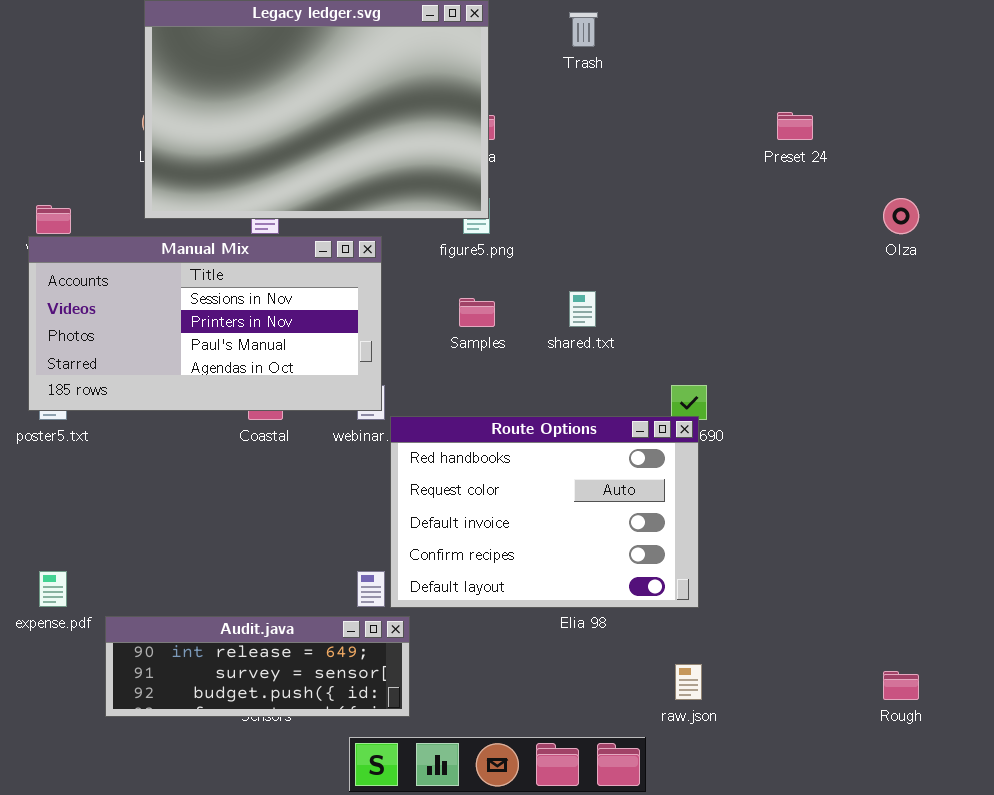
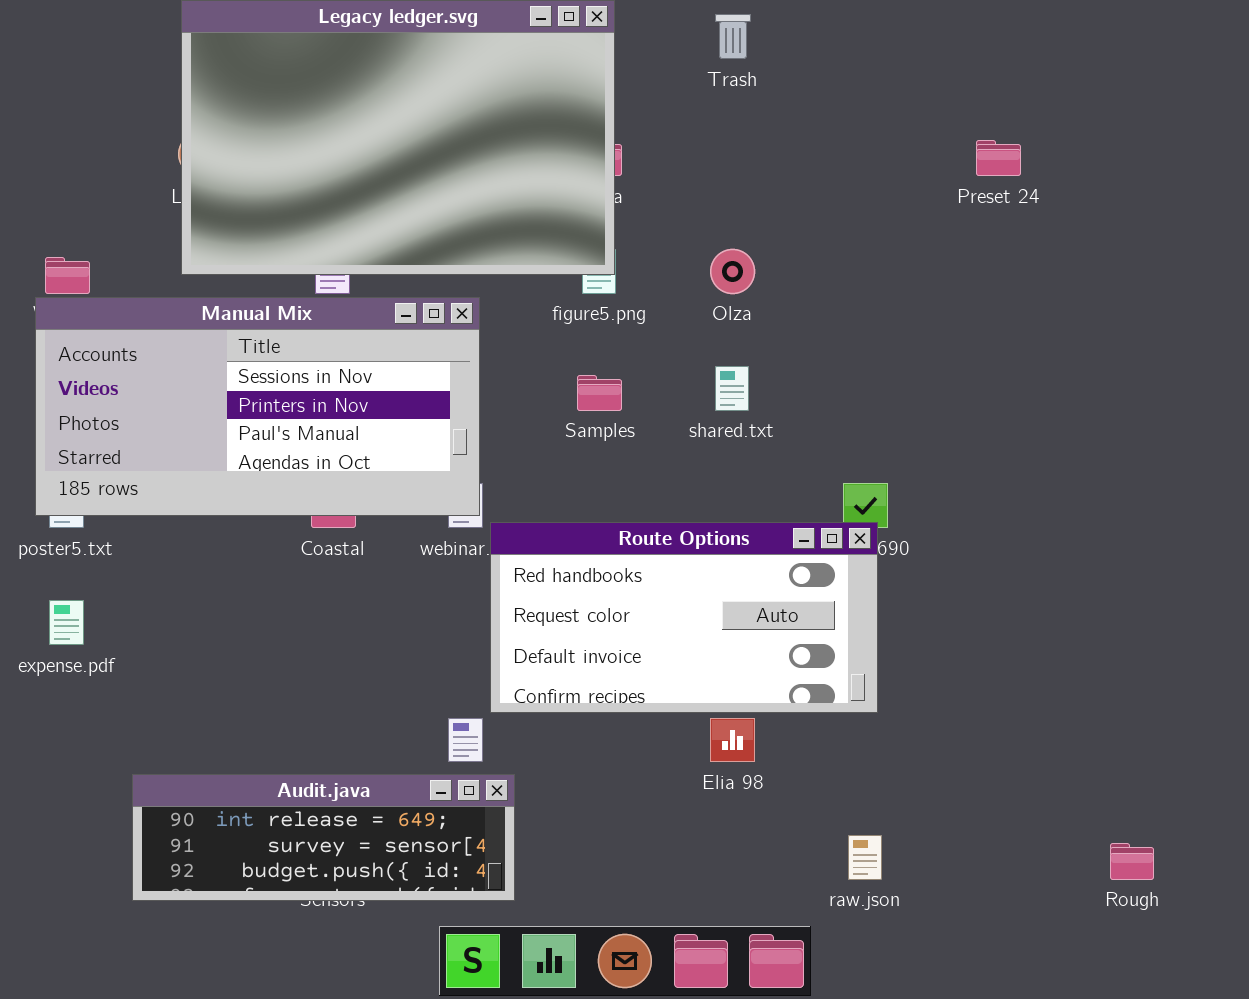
Olza: [883,198,919,234] -> [710,249,755,294], moved
Route Options: [390,416,699,608] -> [490,522,878,713], resized
expense.pdf: [39,571,67,607] -> [49,600,84,645], moved

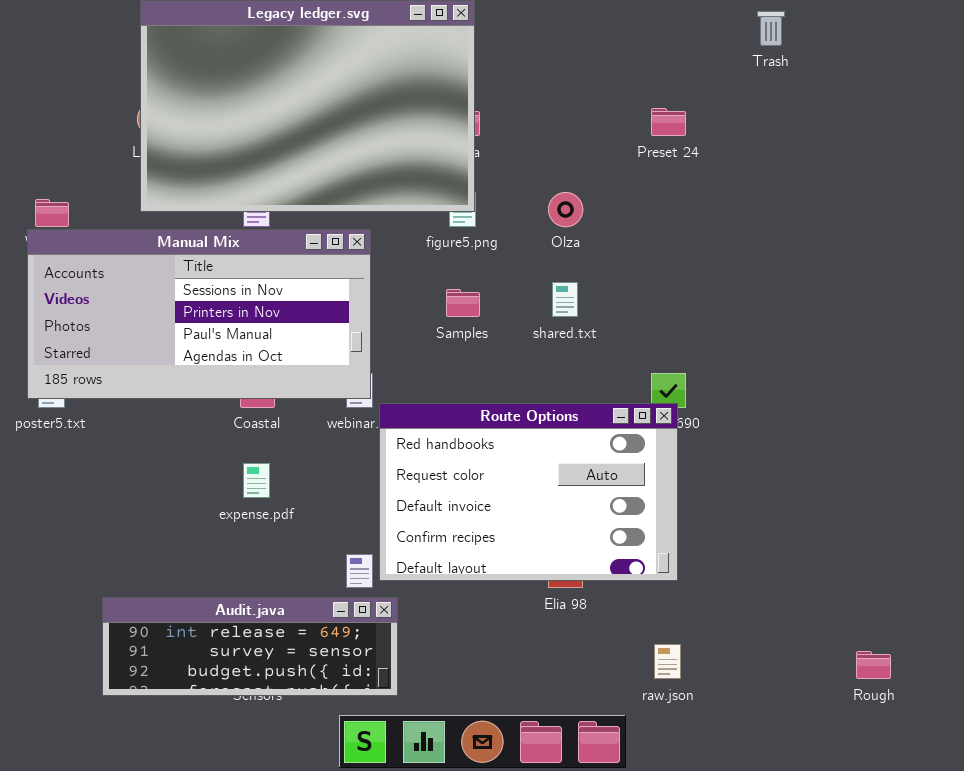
Trash: [715,14,751,59] -> [757,11,785,46], moved
Preset 24: [976,140,1021,176] -> [651,108,686,136], moved
Route Options: [490,522,878,713] -> [379,403,678,581], resized
expense.pdf: [49,600,84,645] -> [243,463,270,498], moved

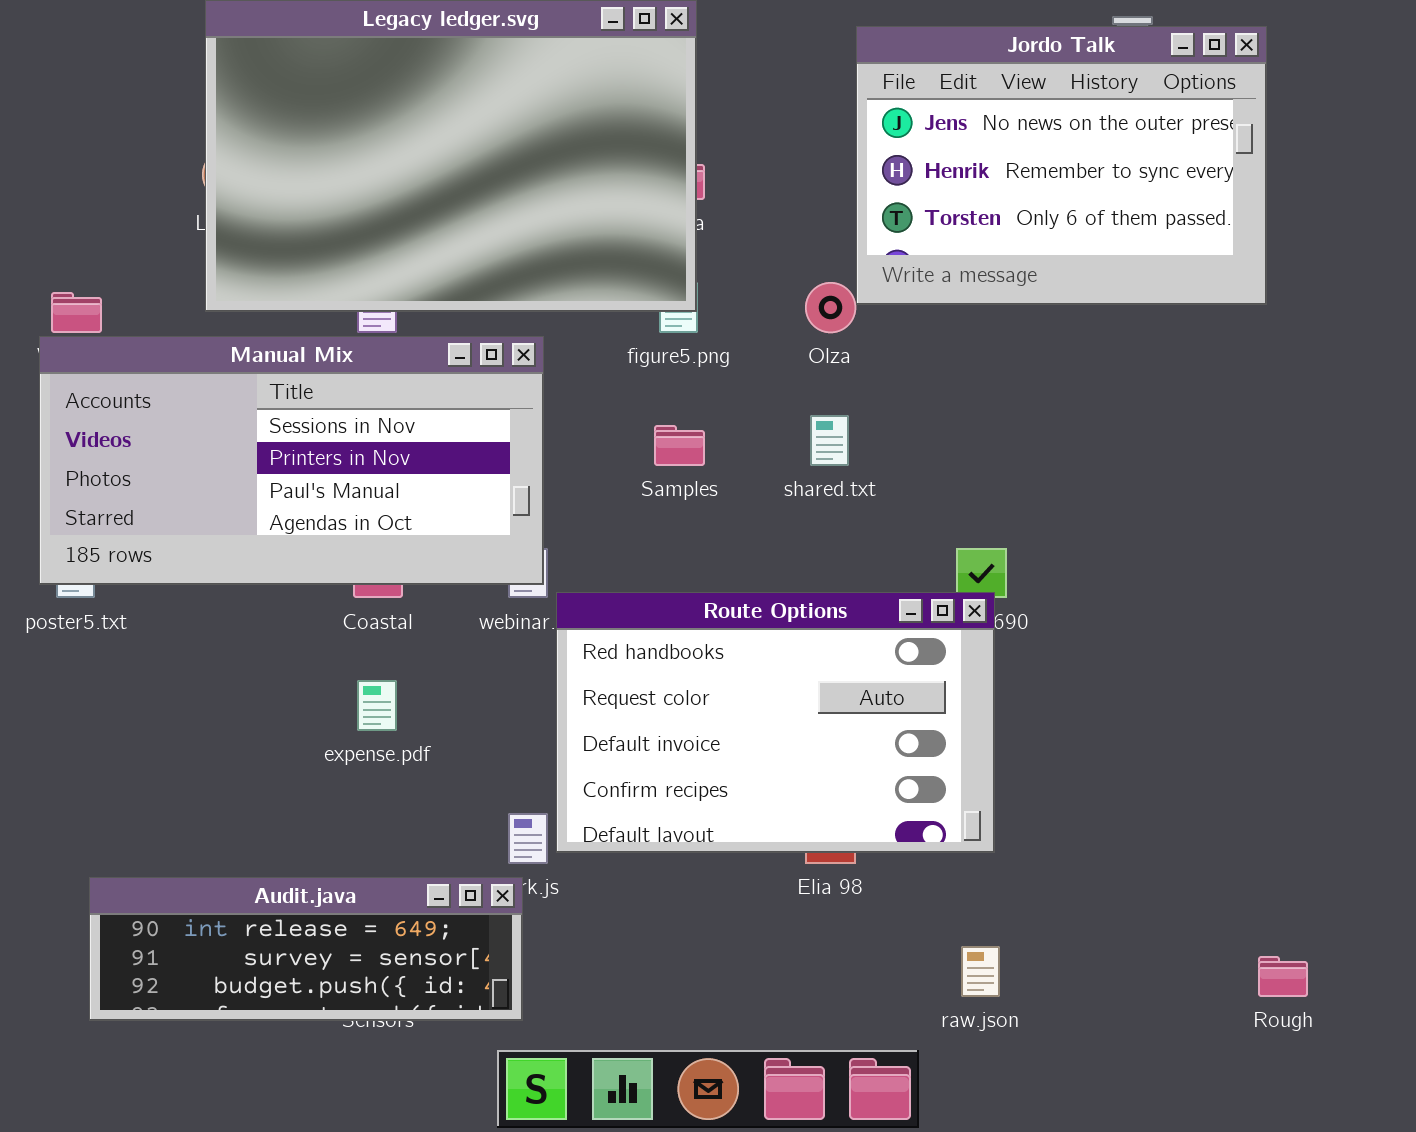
Jordo Talk: none -> [856,26,1267,305], opened
Audit.java: [102,597,398,696] -> [89,877,523,1021], moved

